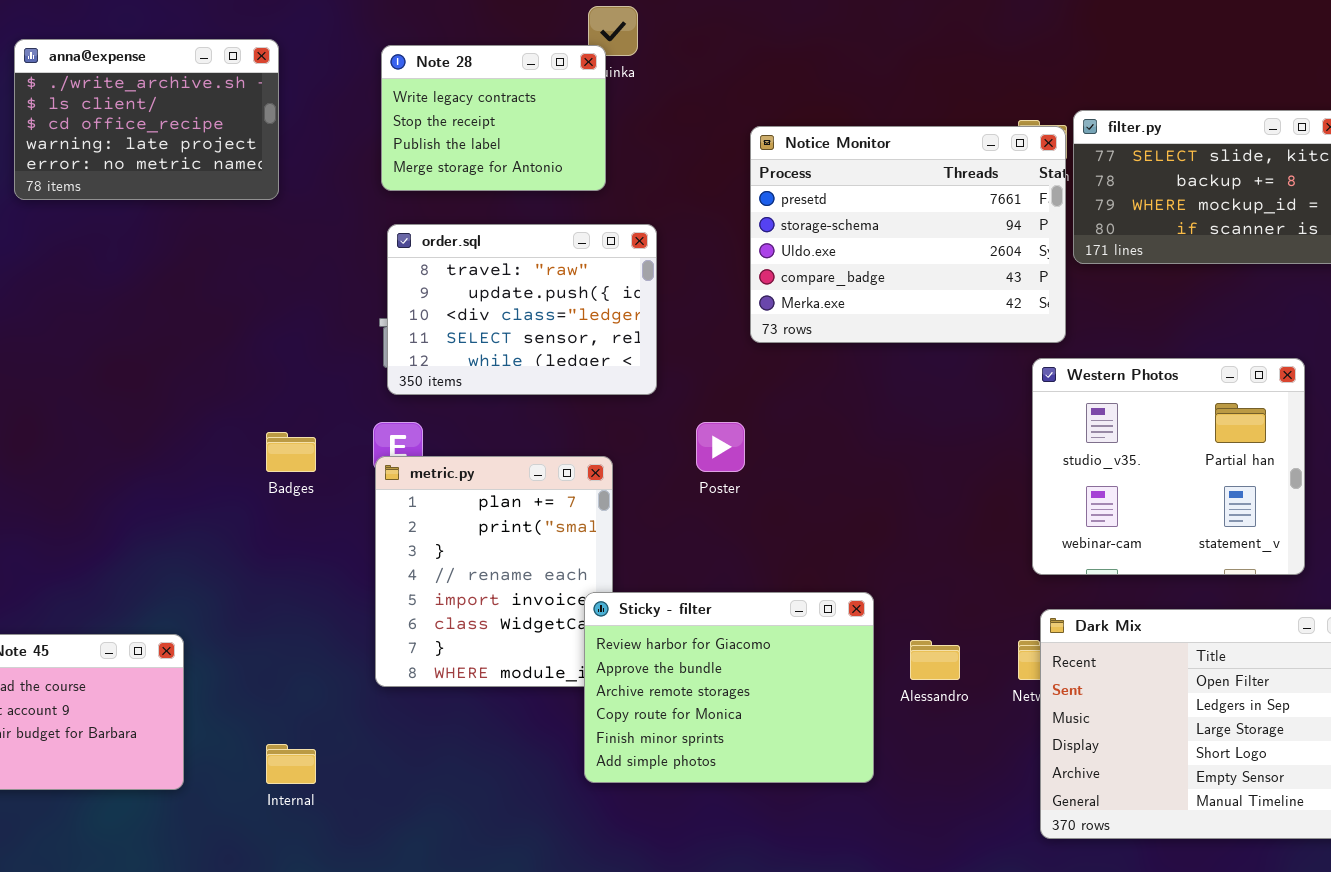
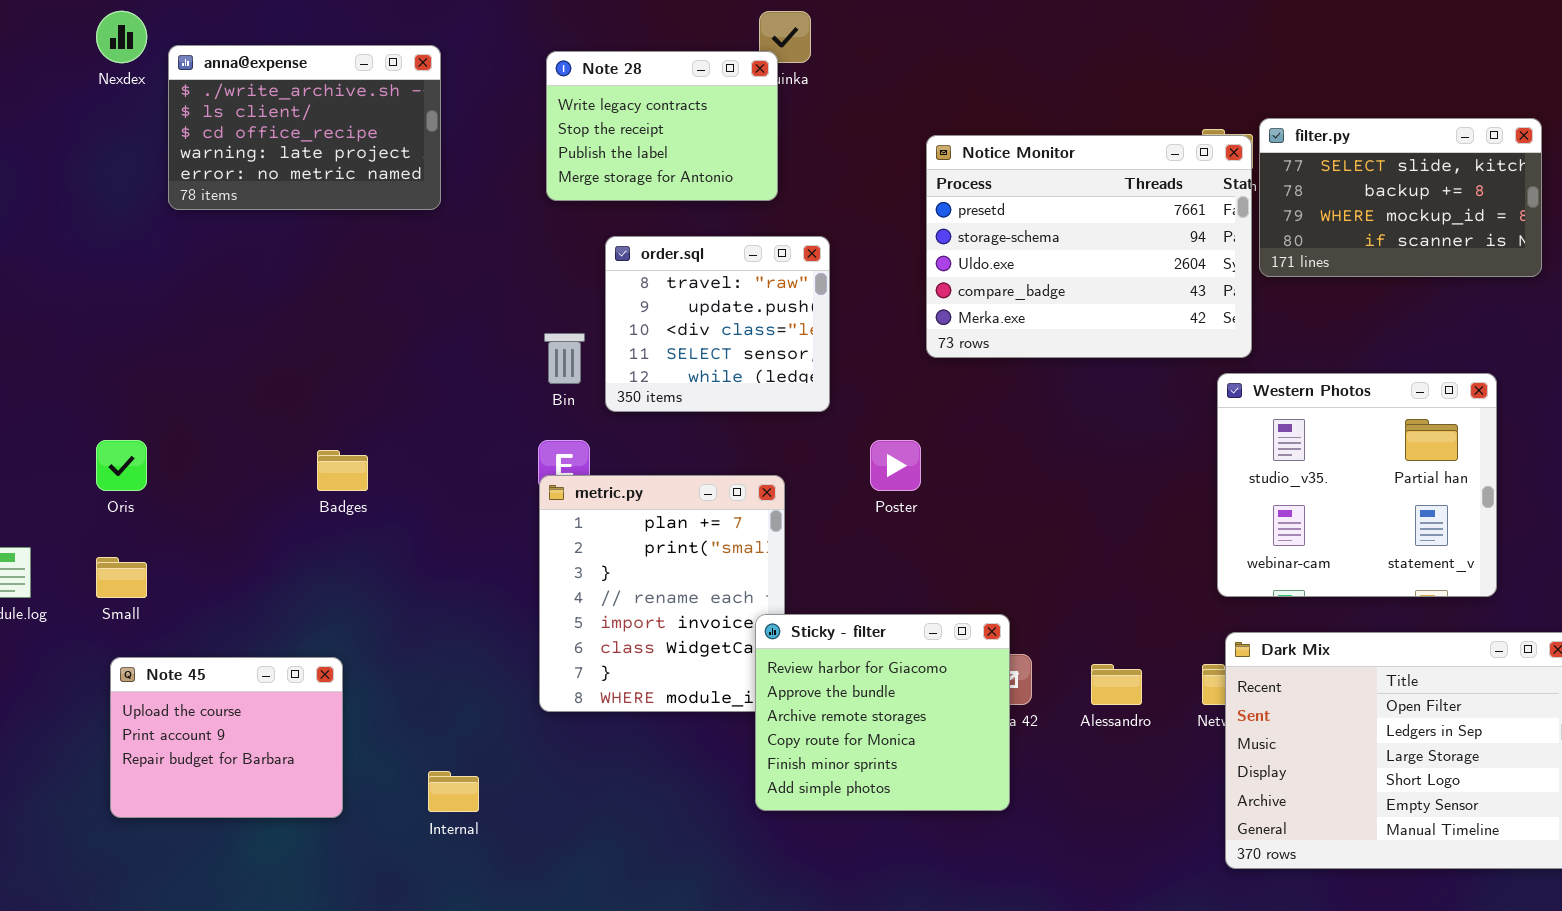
order.sql: [387,224,657,395] -> [605,236,830,412], resized
Badges: [266,432,316,472] -> [317,450,368,491], moved
Sticky - filter: [584,592,874,783] -> [755,614,1010,811], resized

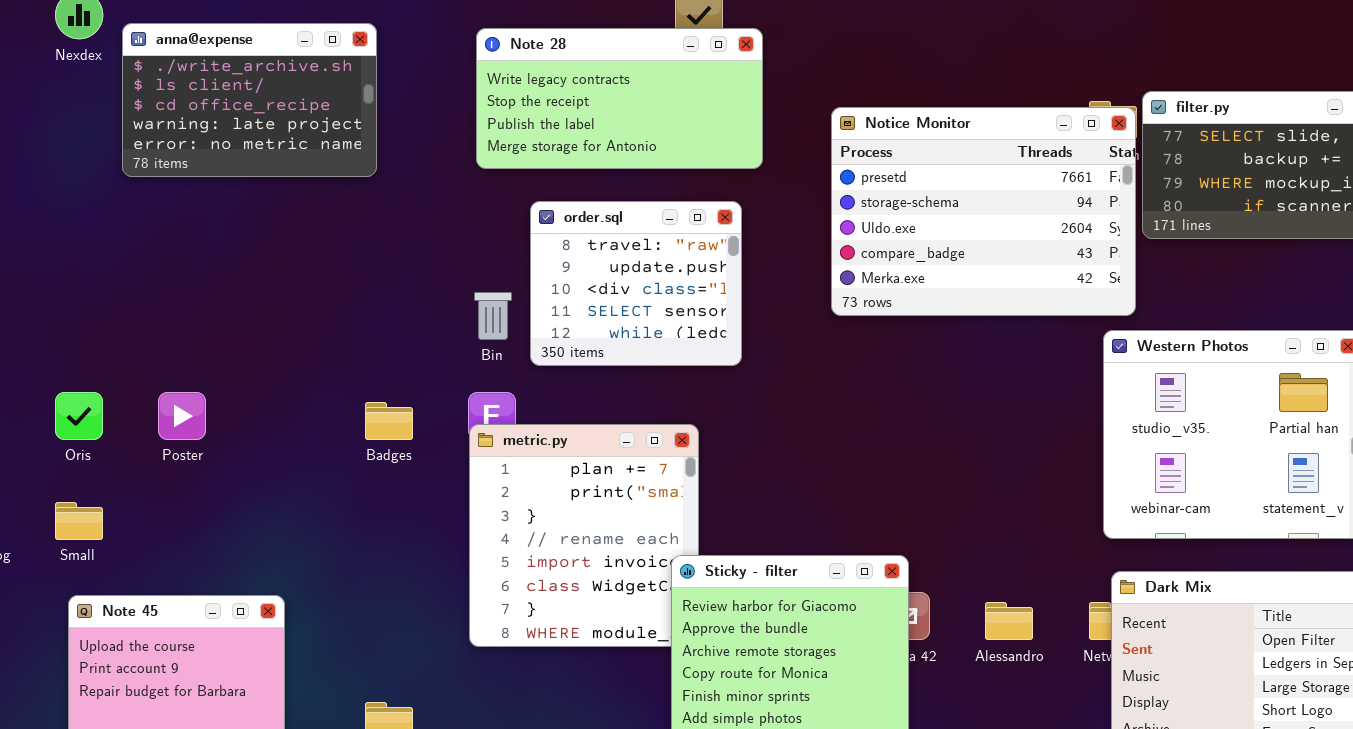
Note 28: [546,51,778,201] -> [476,28,763,169], resized
Poster: [870,440,921,491] -> [158,392,206,440], moved
Badges: [317,450,368,491] -> [365,402,413,440], moved

